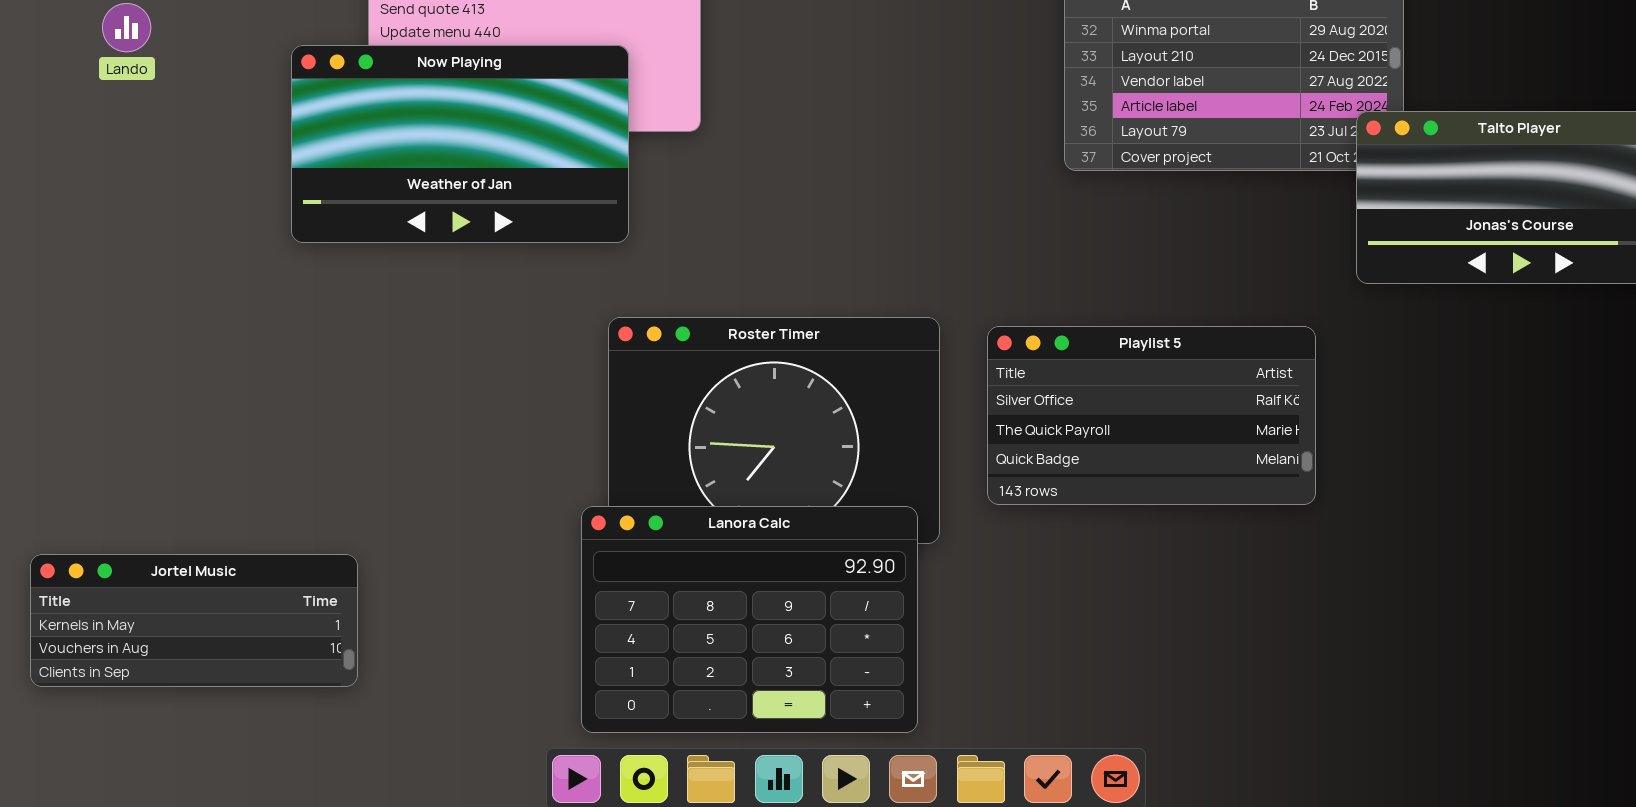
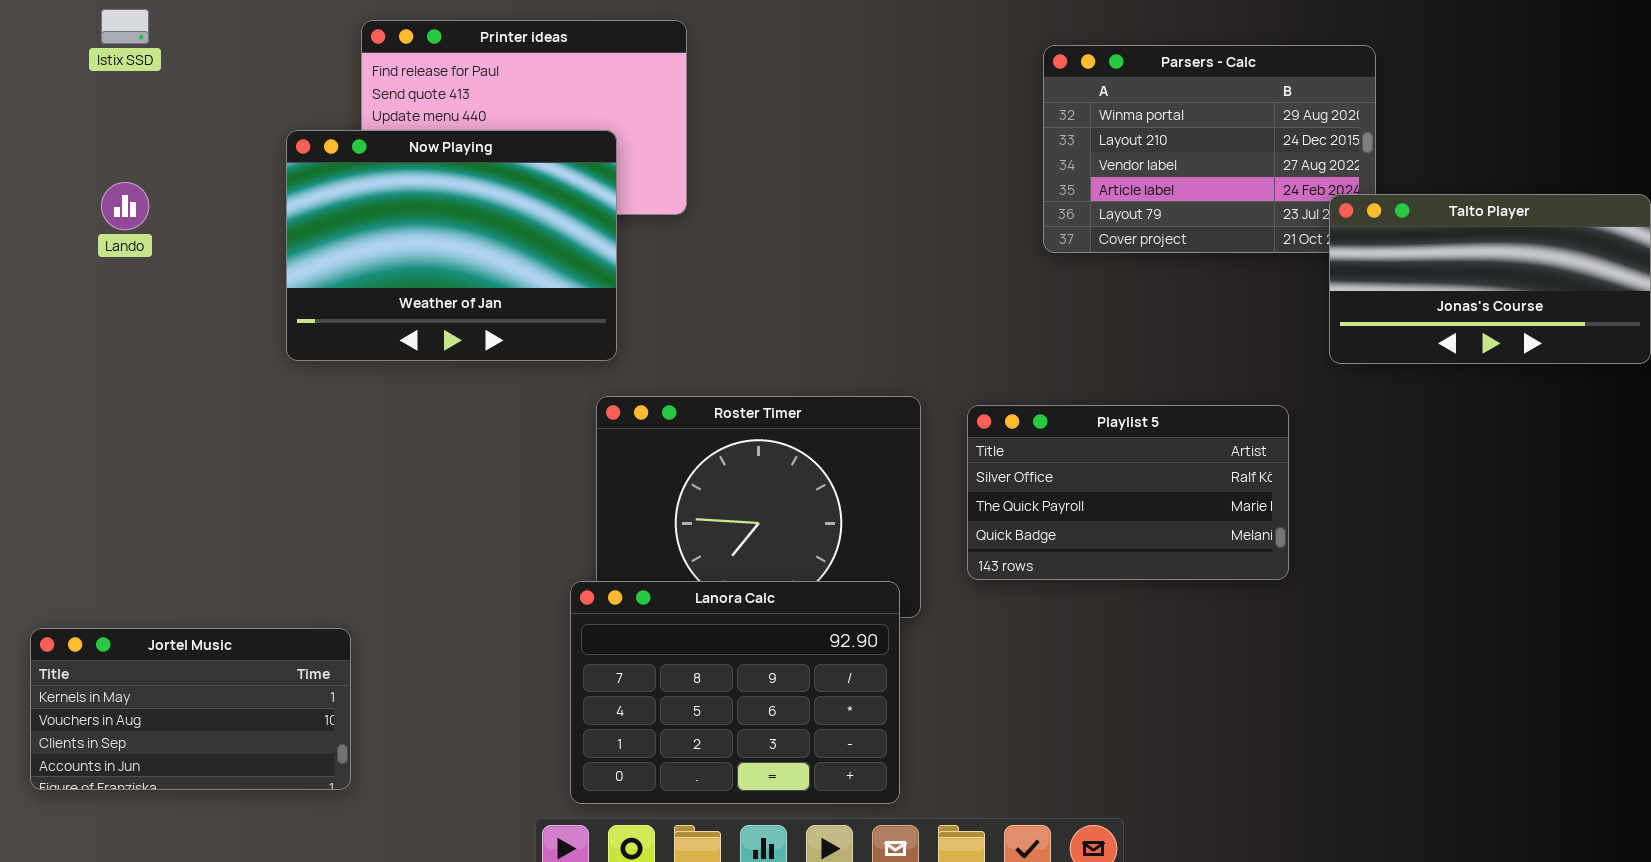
Lando: [102,3,151,52] -> [101,182,149,230], moved
Now Playing: [291,45,629,243] -> [286,130,617,361], resized
Jortel Music: [30,554,358,687] -> [30,628,351,790], resized

